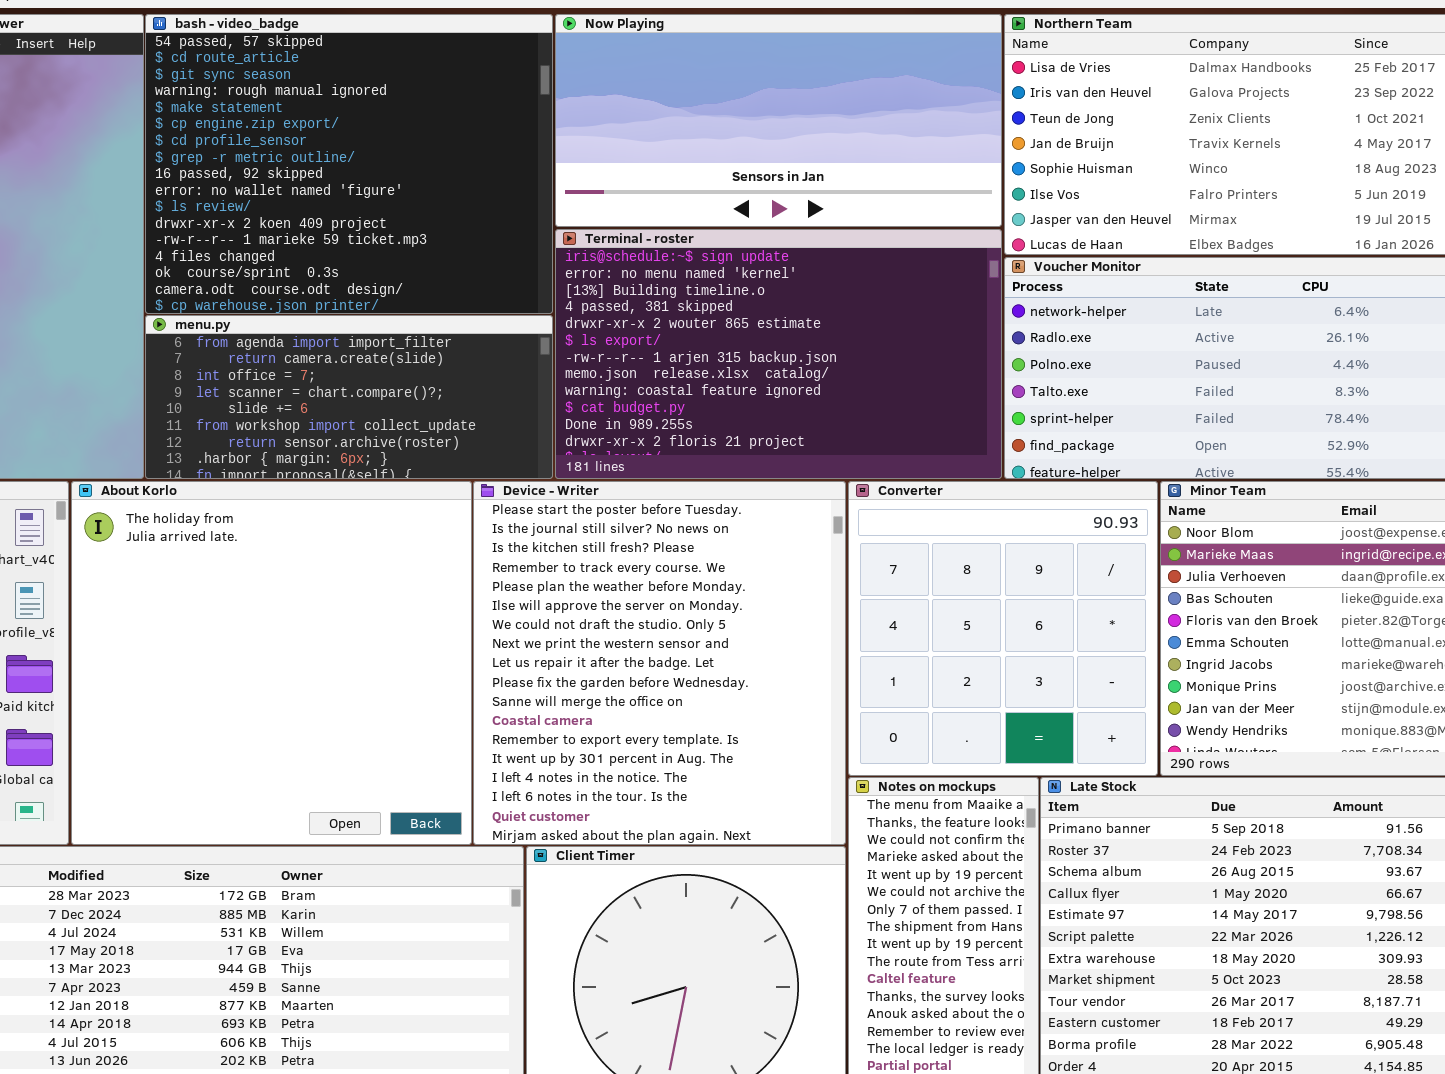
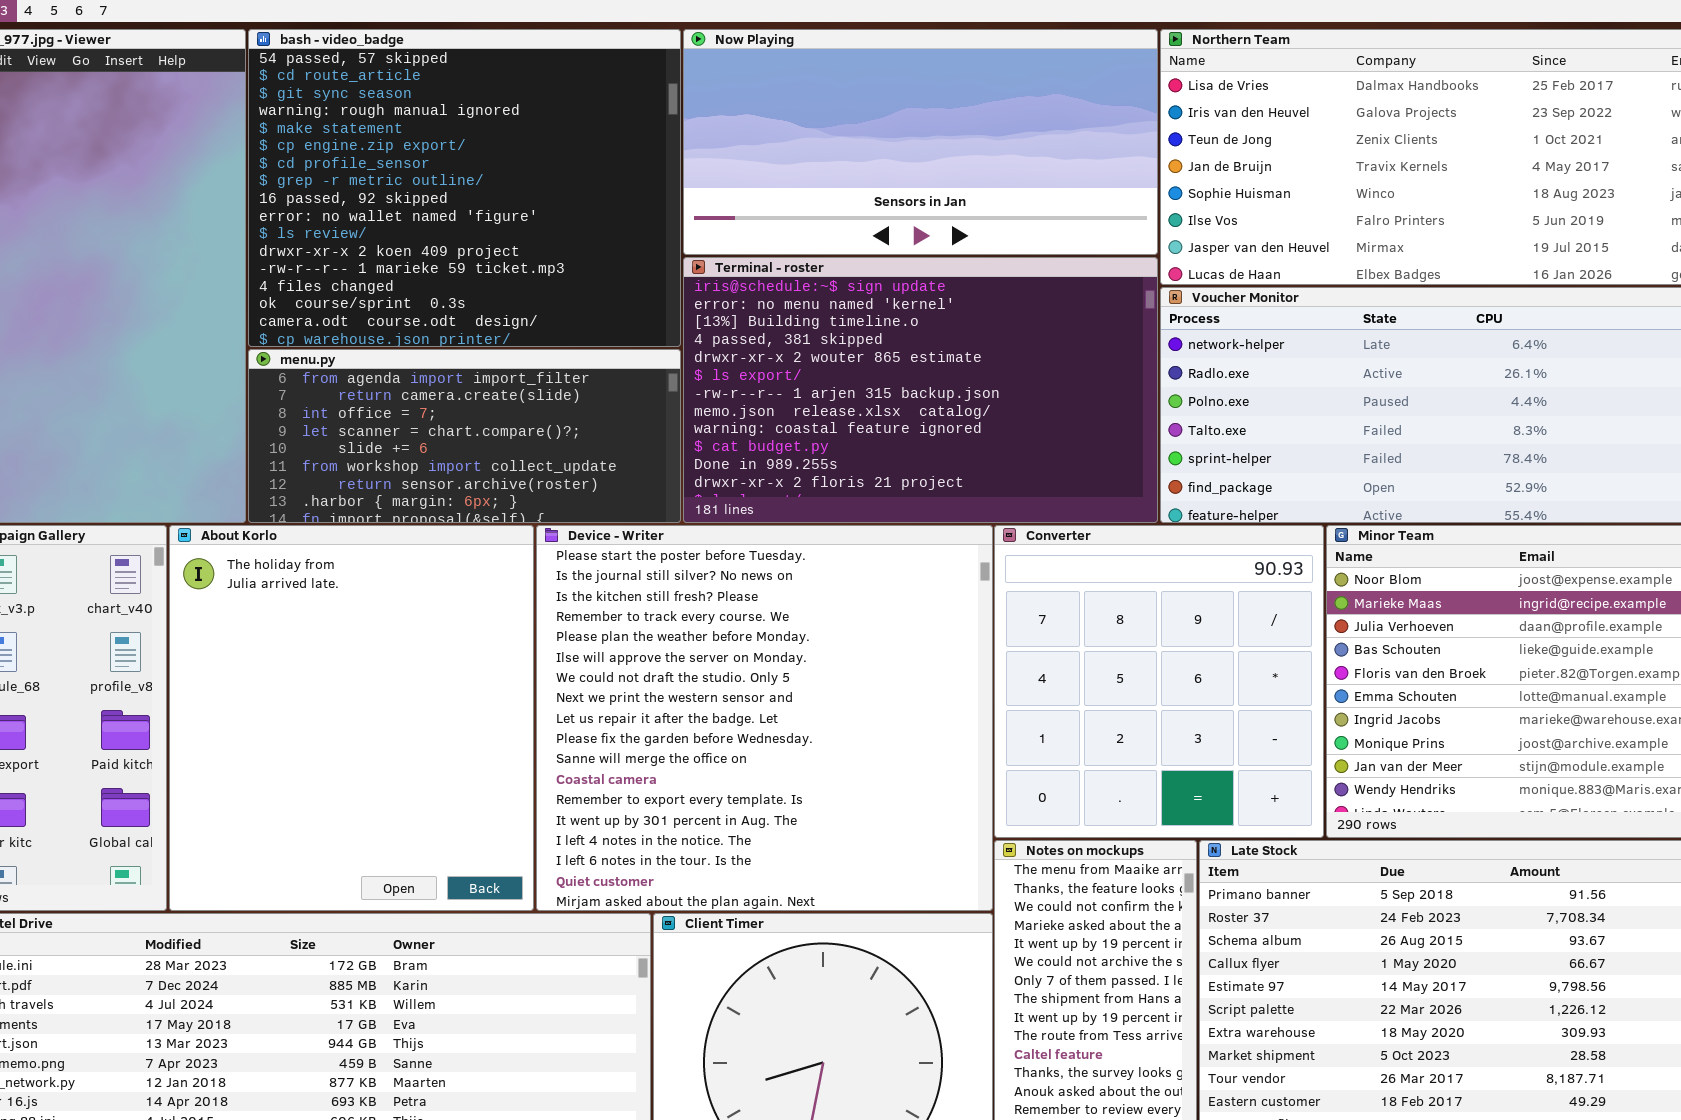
About Korlo: [71,481,472,845] -> [169,525,534,911], resized
Device - Writer: [473,481,846,845] -> [536,525,993,911], resized

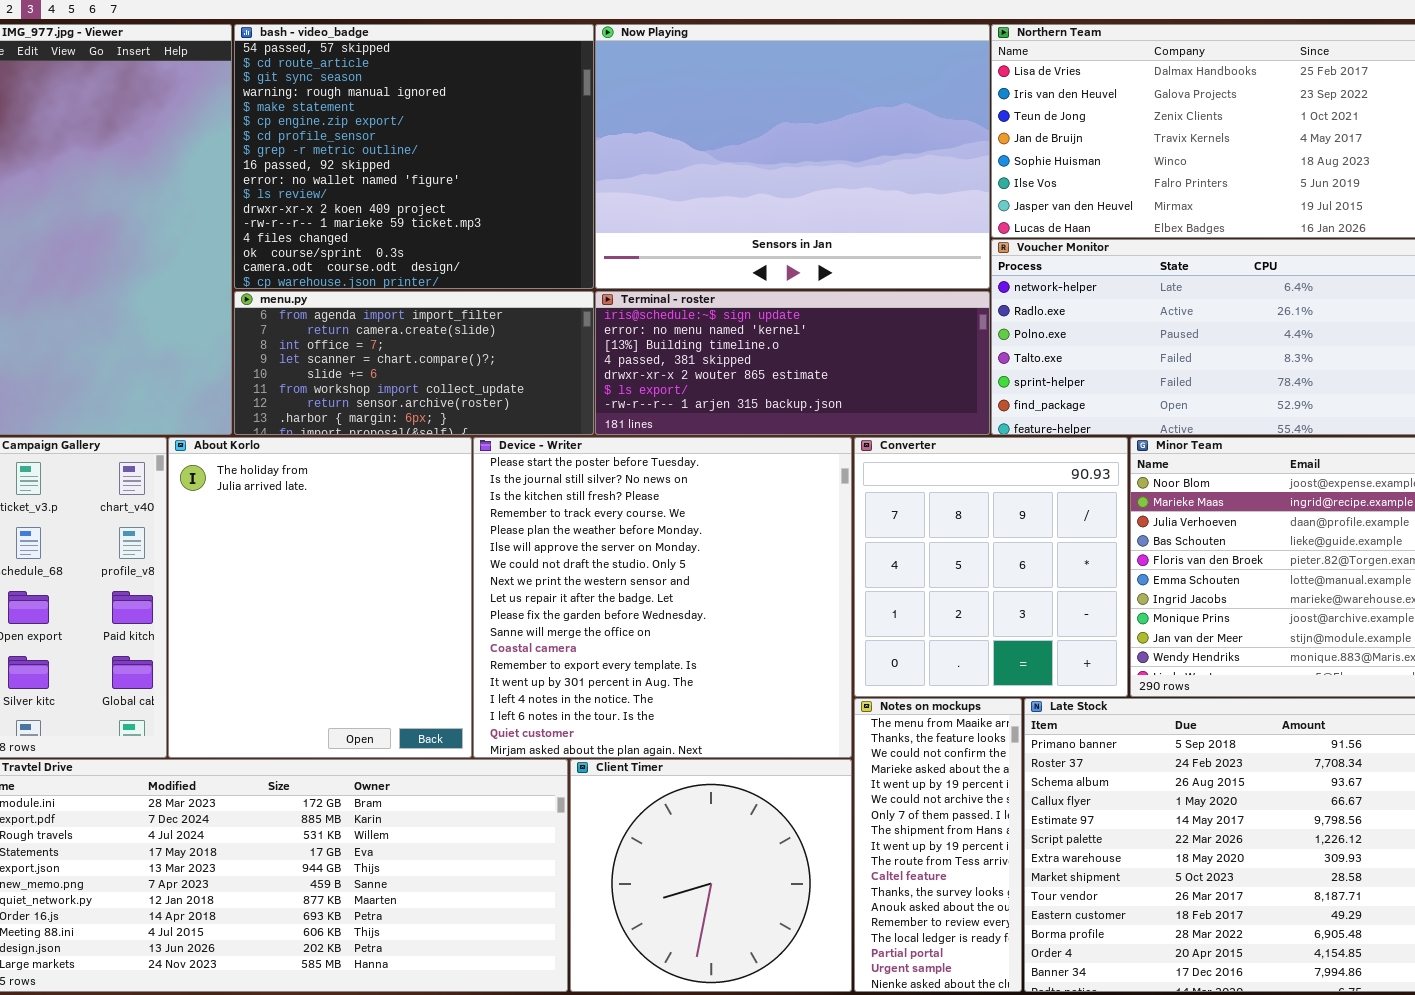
Now Playing: [683,29,1158,255] -> [595,24,990,289], resized
Terminal - roster: [683,257,1158,523] -> [595,291,990,435], resized

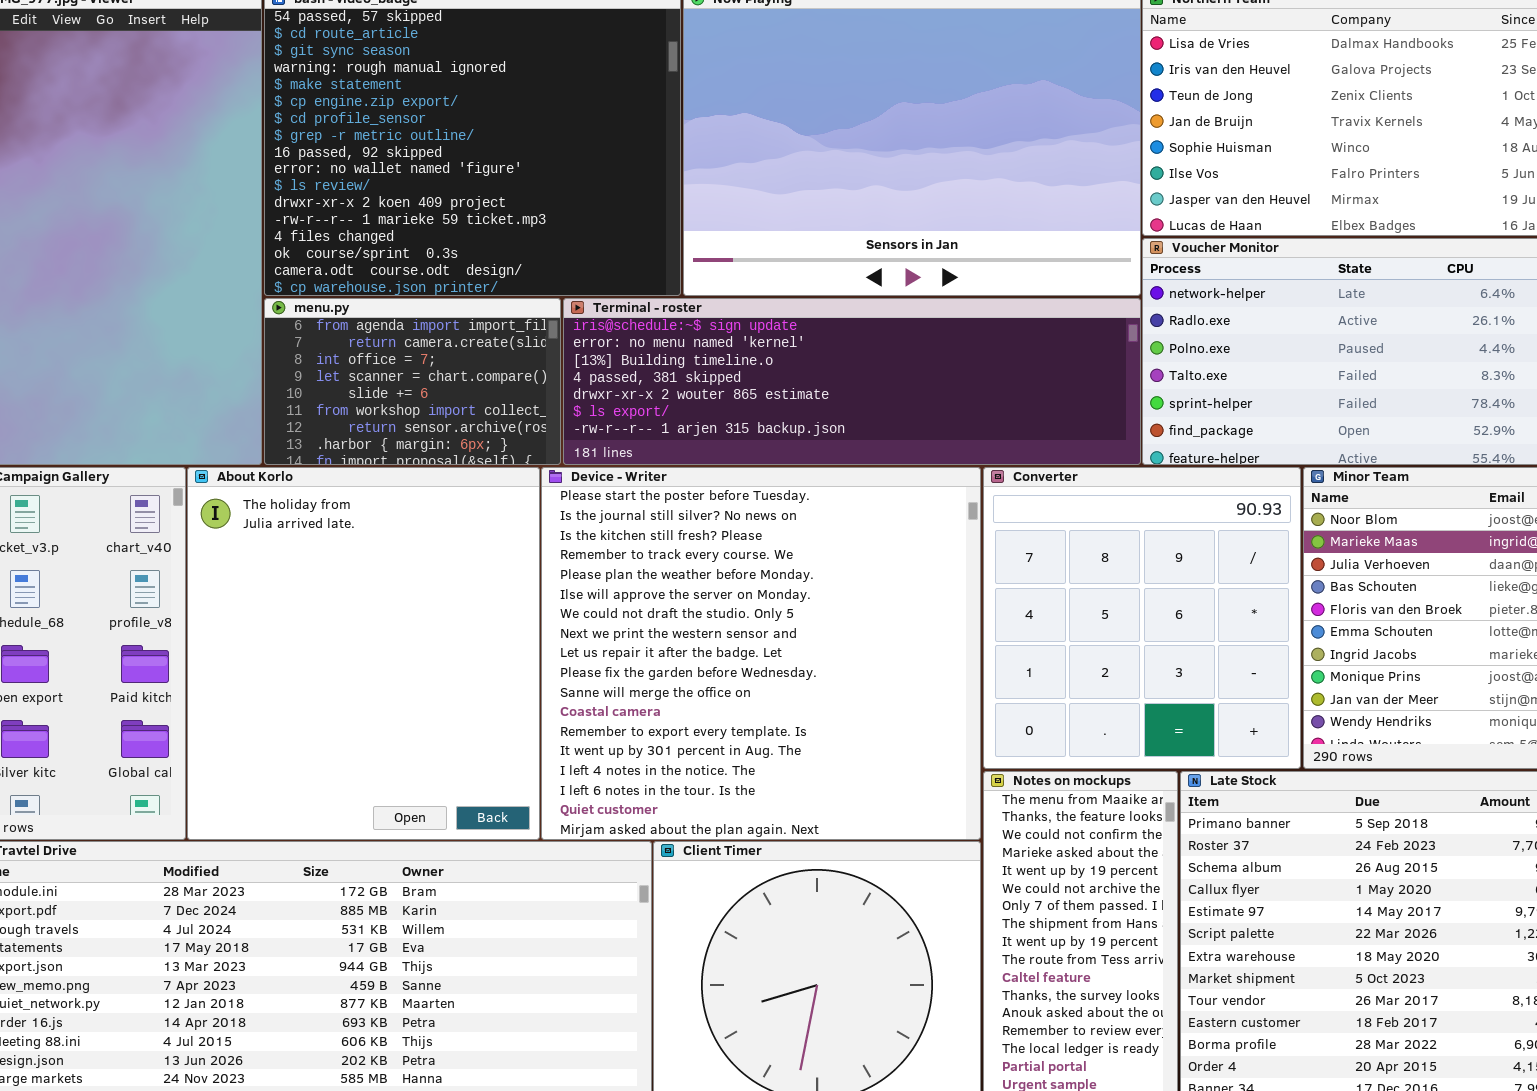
menu.py: [234,291,594,435] -> [264,298,561,465], resized
Terminal - roster: [595,291,990,435] -> [563,298,1141,465], resized

